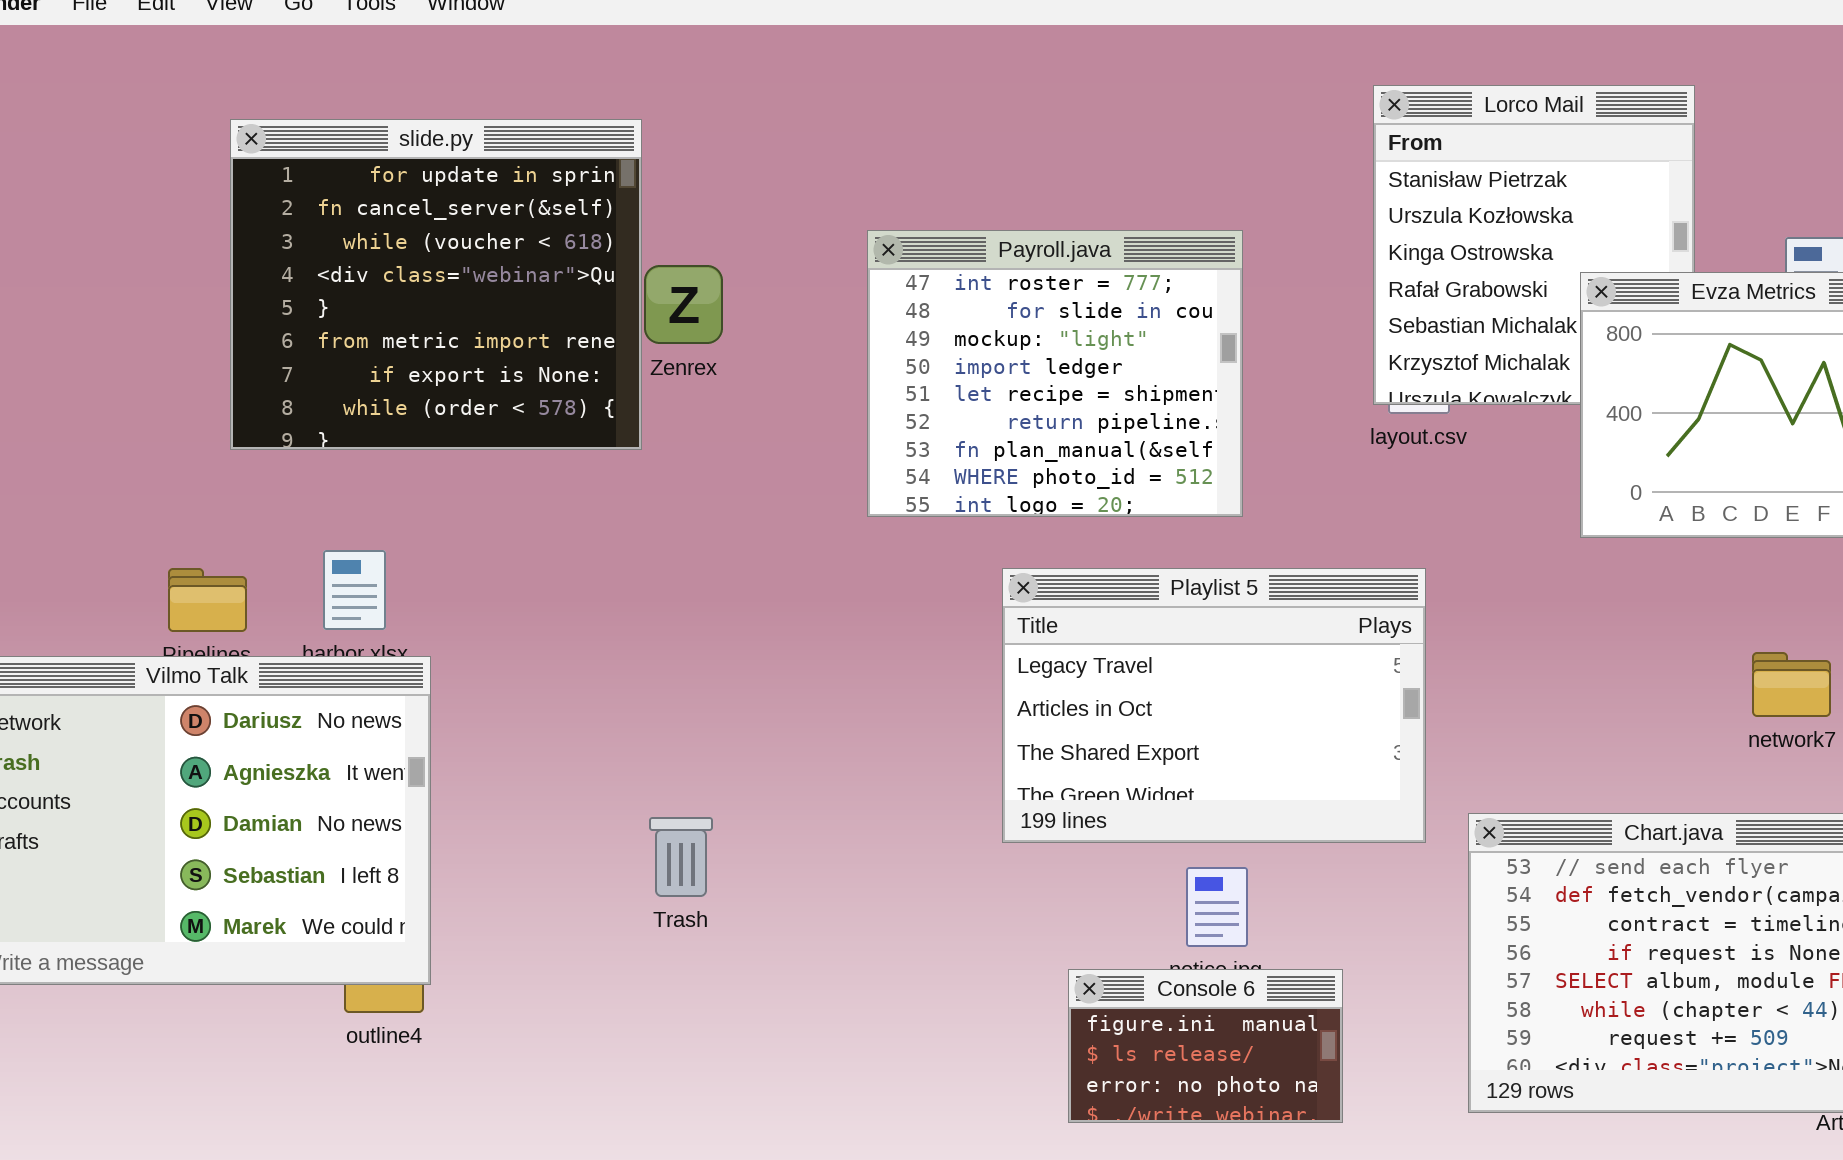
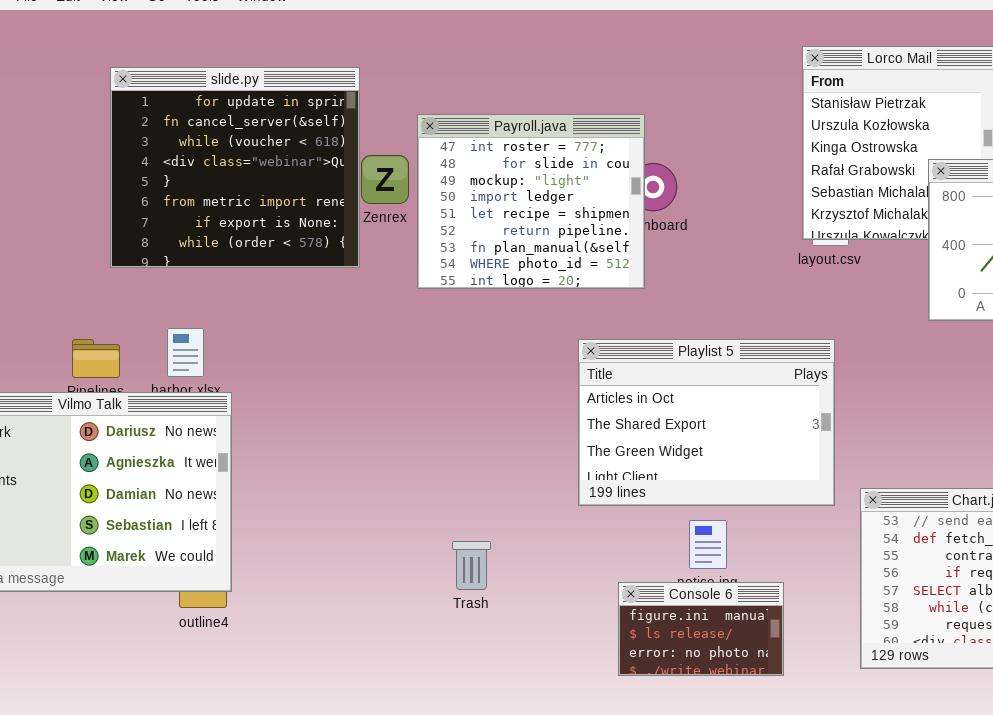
Payroll.java: [867,230,1243,517] -> [417,114,645,289], moved
Playlist 5: [1002,568,1426,843] -> [578,339,835,506], scrolled down 1 row
Trash: [649,817,713,897] -> [452,541,491,590], moved

